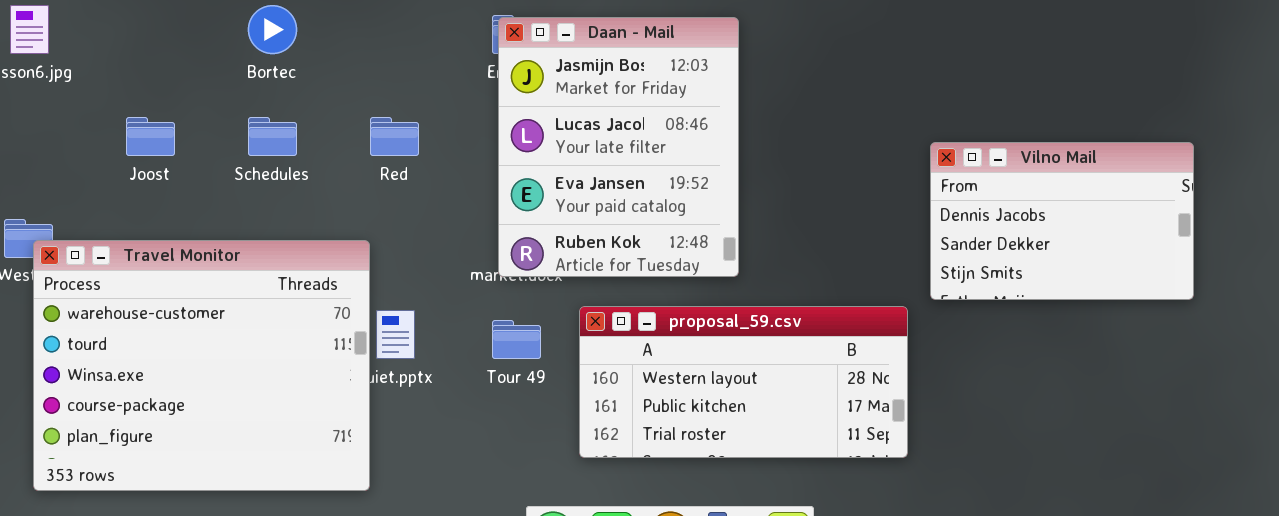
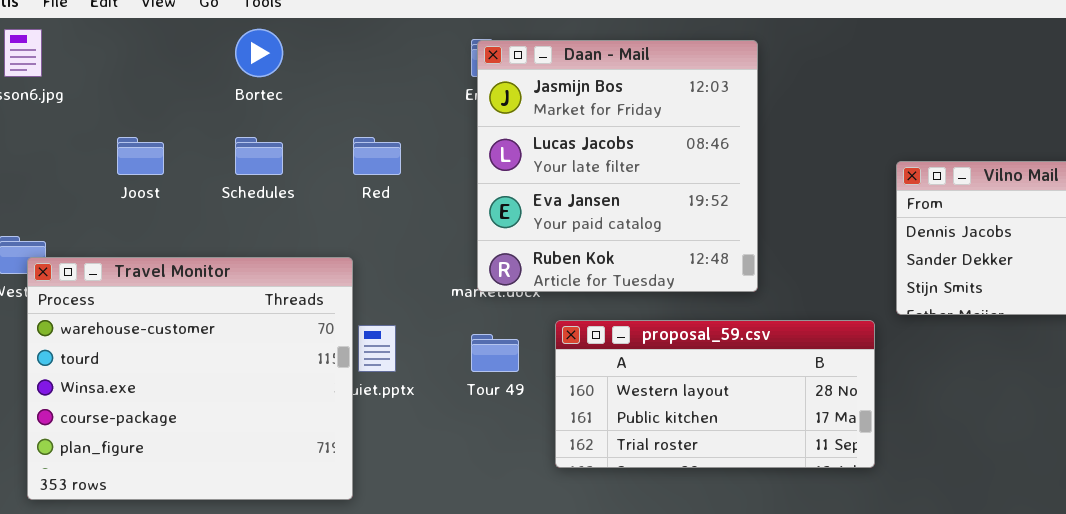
Daan - Mail: [498,17,739,277] -> [477,40,758,292], resized

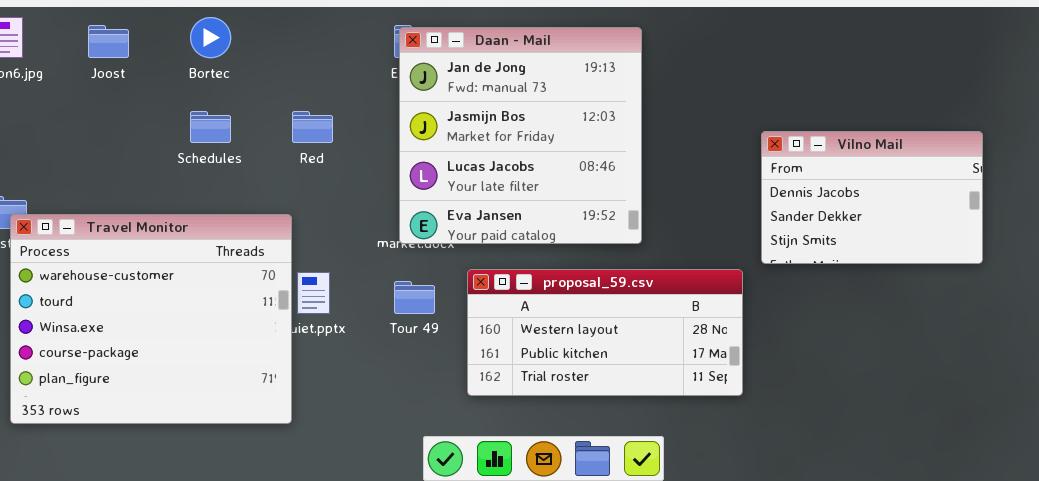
Daan - Mail: [477,40,758,292] -> [399,27,642,244], scrolled up 1 row
Joost: [117,137,164,175] -> [88,25,129,58], moved

